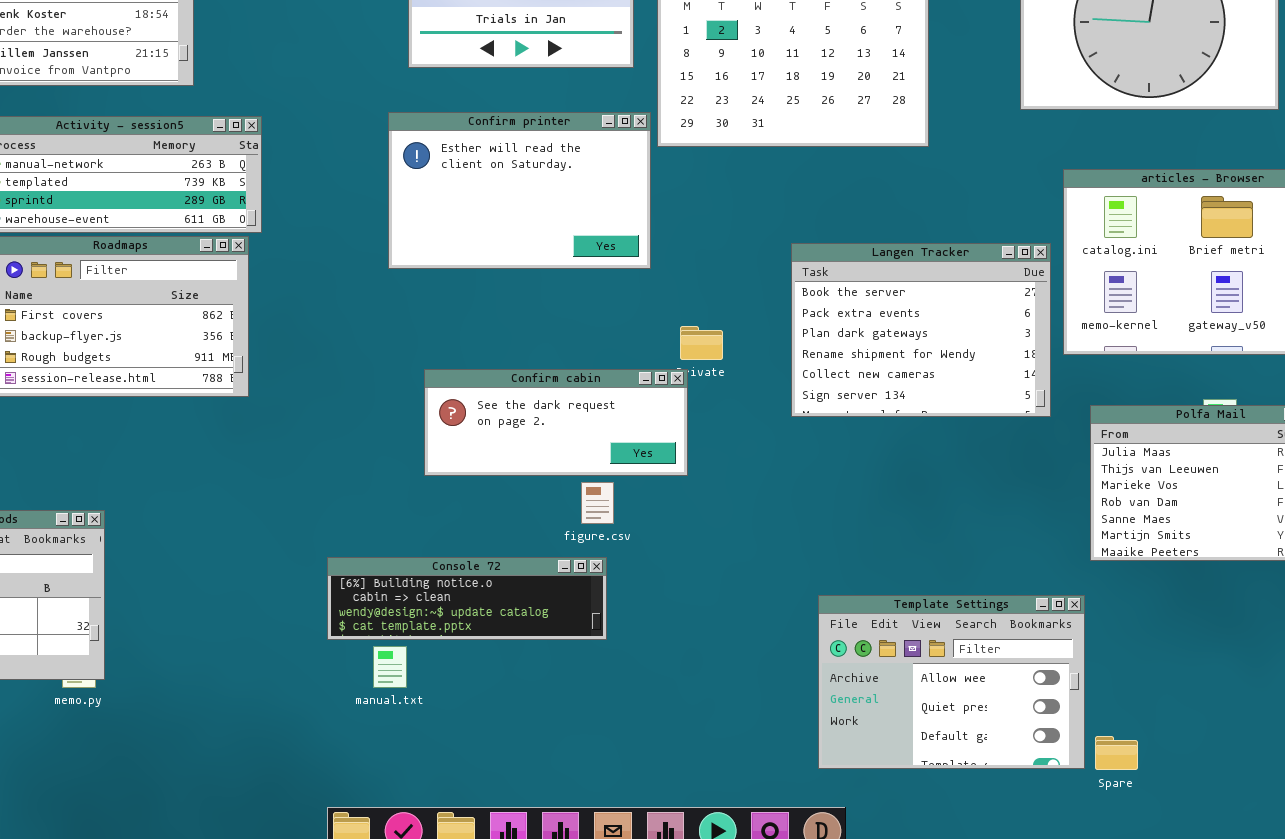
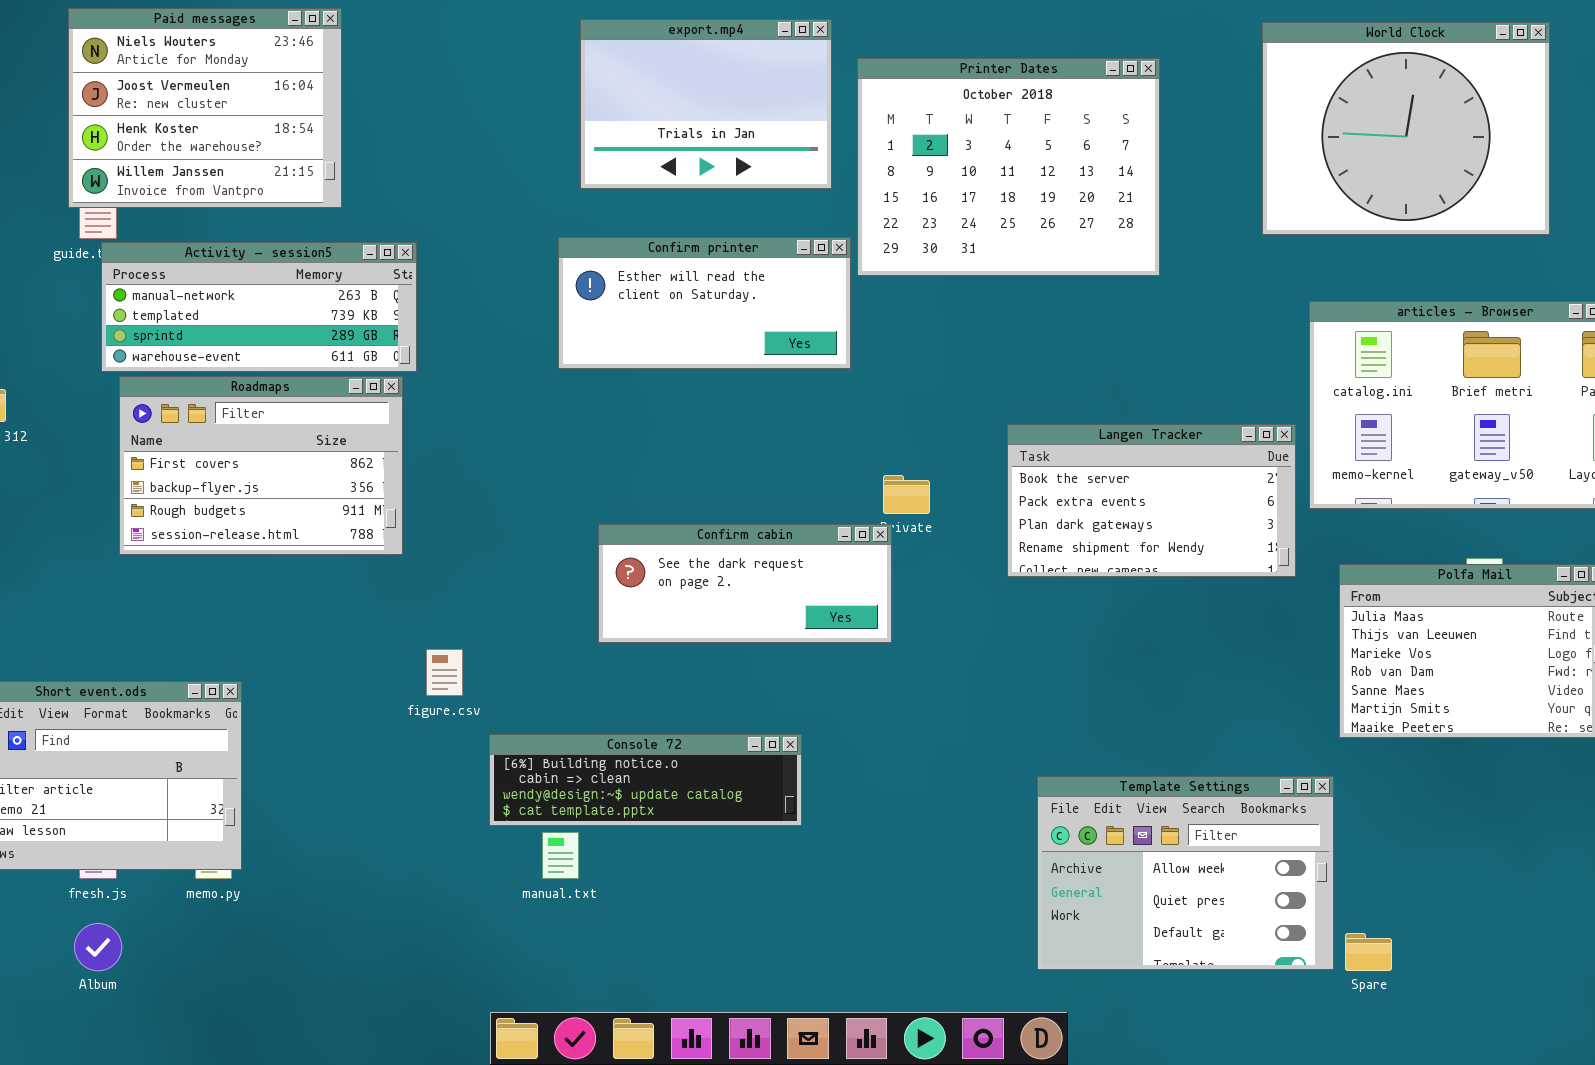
Confirm printer: [388,112,651,269] -> [558,237,851,369], resized
Langen Tracker: [791,243,1051,417] -> [1007,424,1296,577], resized
figure.csv: [581,482,614,524] -> [426,649,463,696], moved

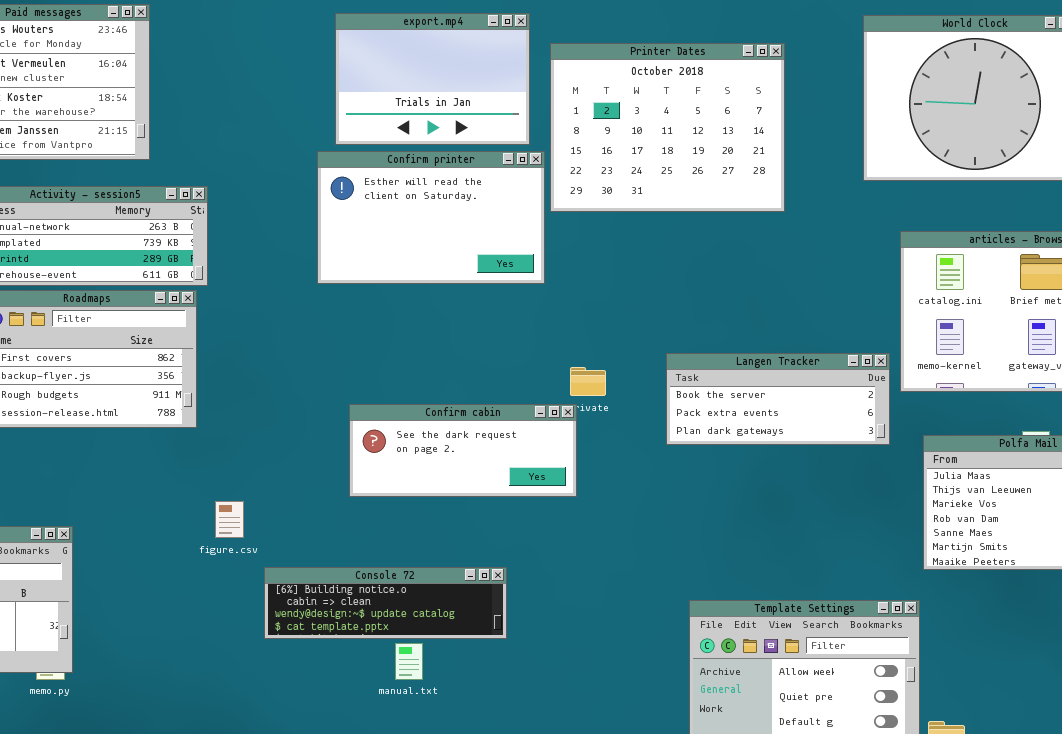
Confirm printer: [558,237,851,369] -> [317,151,545,284], resized
Langen Tracker: [1007,424,1296,577] -> [666,353,890,445], resized
manual.txt: [542,832,579,879] -> [395,643,423,680], moved

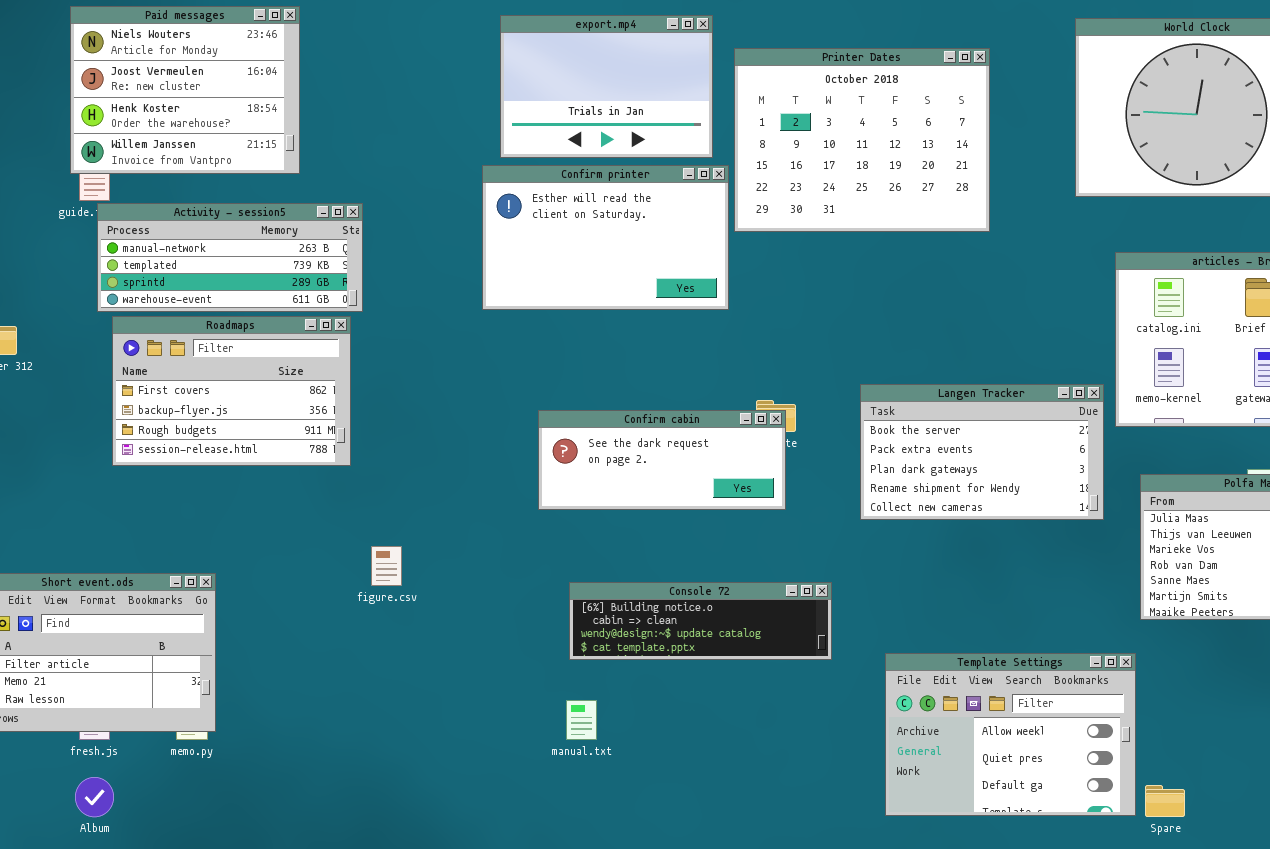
Langen Tracker: [666,353,890,445] -> [860,384,1104,520], resized
Confirm cabin: [349,404,577,497] -> [538,410,786,510], moved
Console 72: [264,567,507,639] -> [569,582,832,660], moved

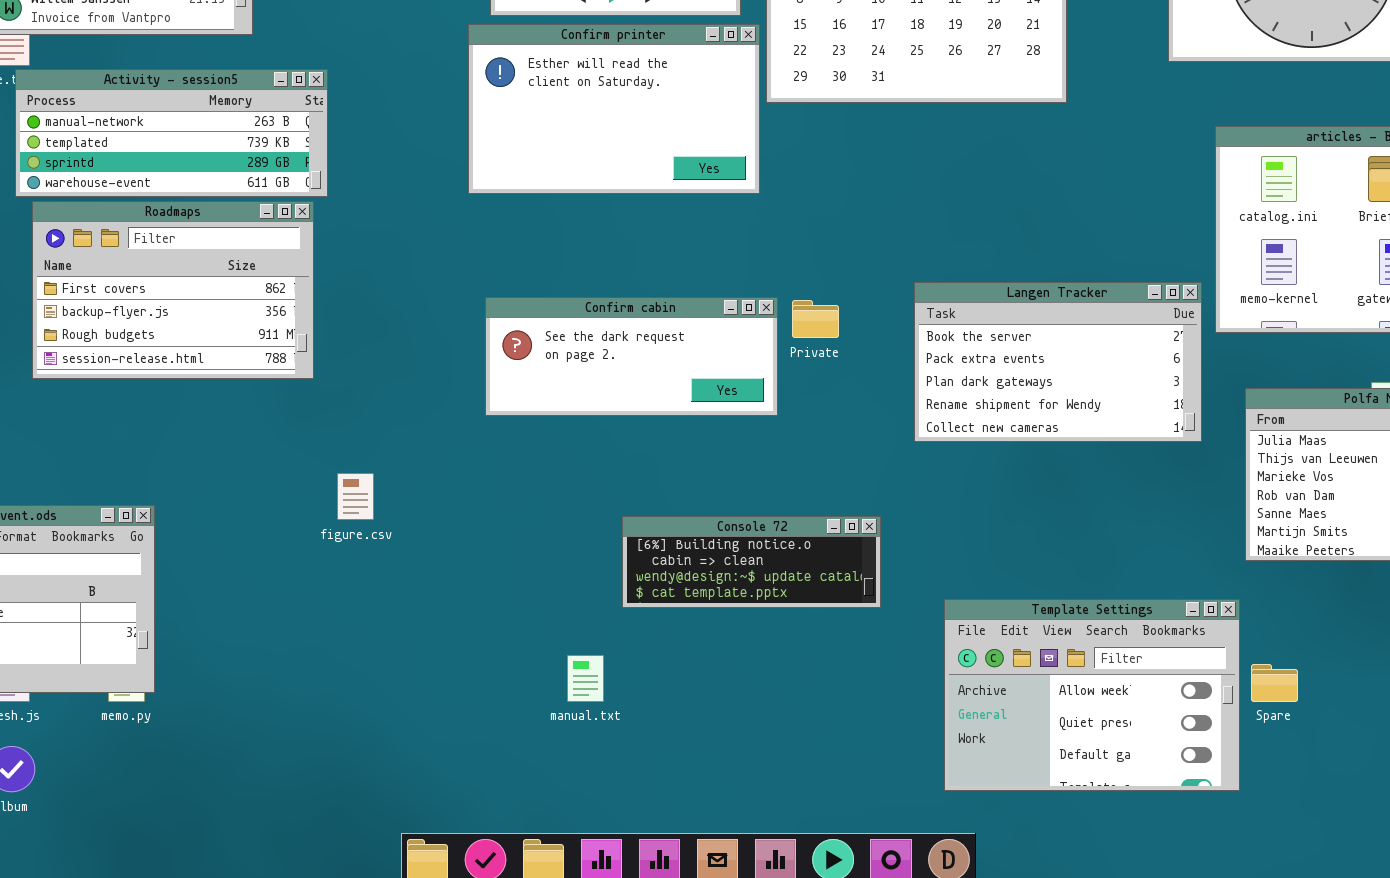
Confirm cabin: [538,410,786,510] -> [485,297,778,416], moved
Console 72: [569,582,832,660] -> [622,516,881,608], resized
Spare: [1145,785,1185,817] -> [1251,664,1298,702], moved

